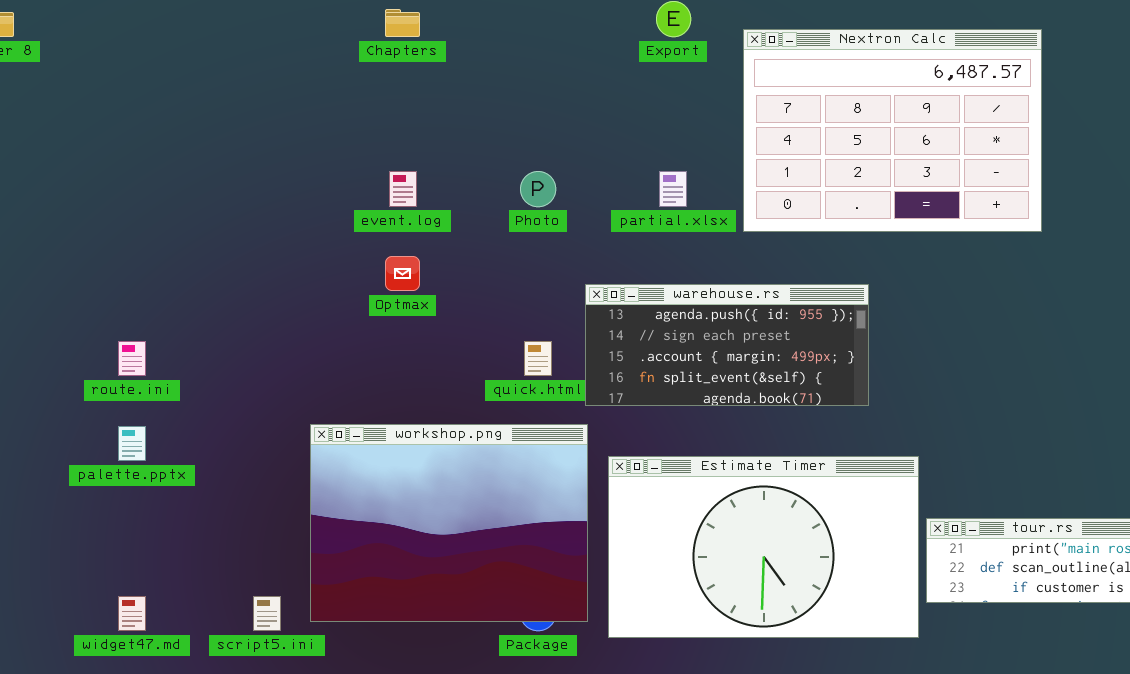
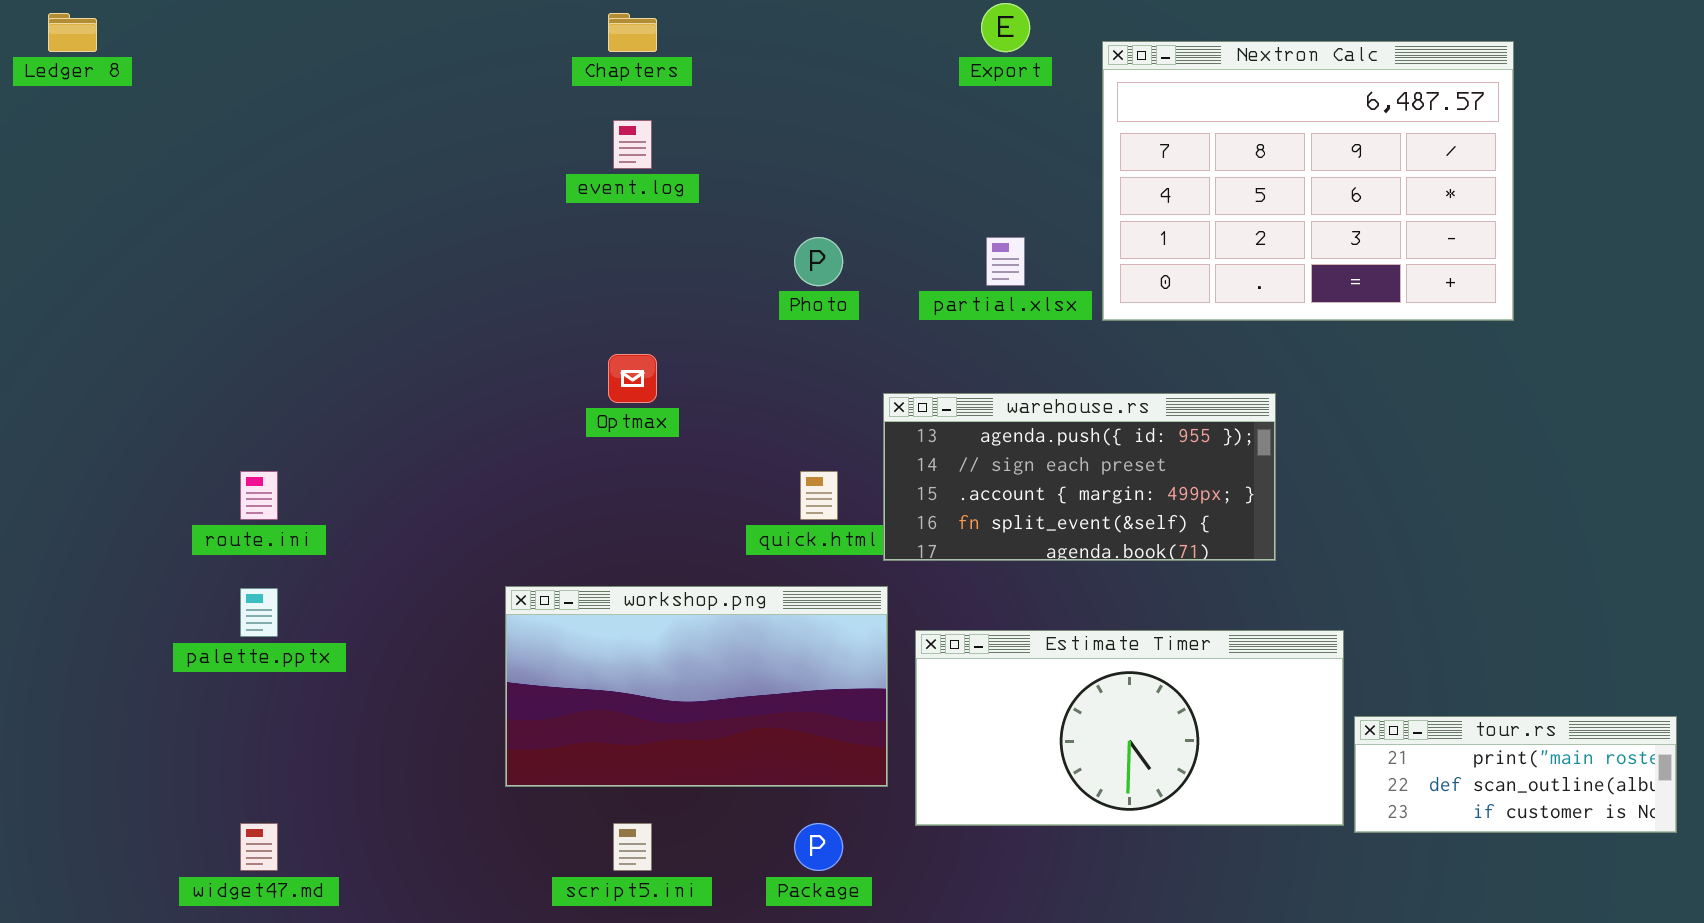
event.log: [389,171,417,207] -> [613,120,652,169], moved
workshop.png: [310,424,588,622] -> [505,586,888,787], resized
Estimate Timer: [608,456,919,638] -> [915,630,1344,826], resized
script5.ini: [253,596,281,631] -> [613,823,652,871], moved

